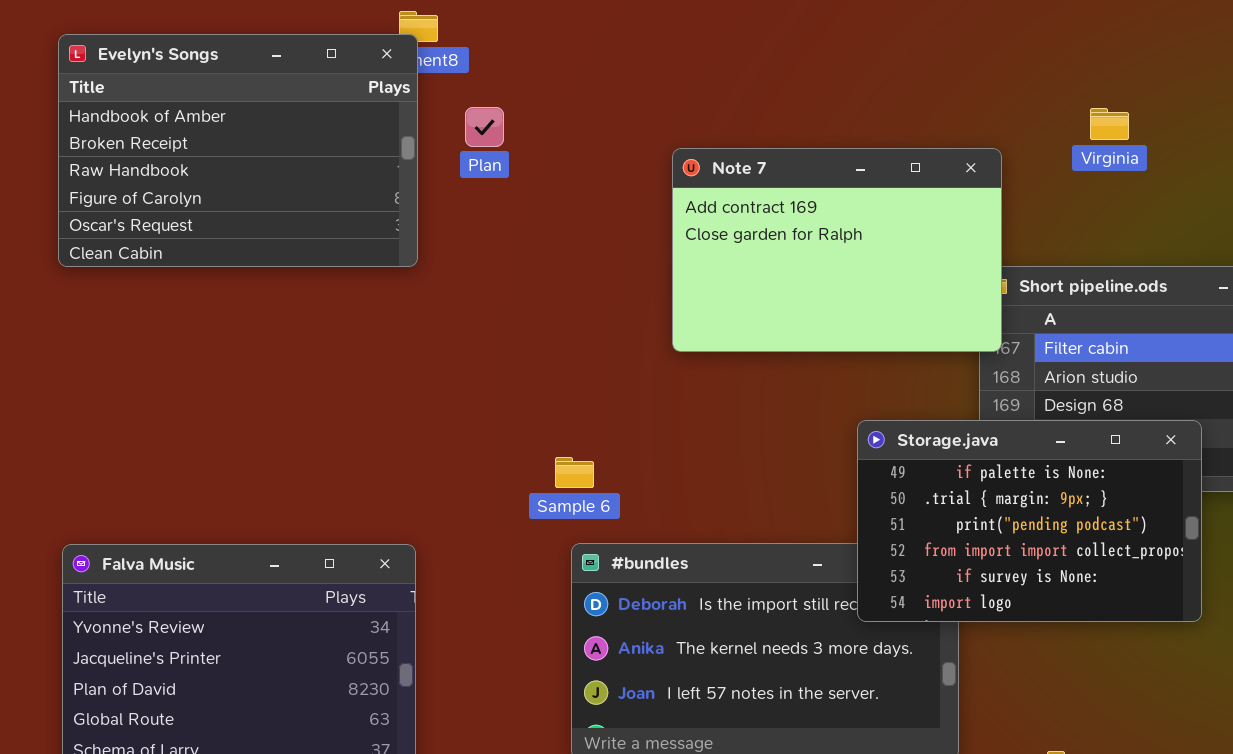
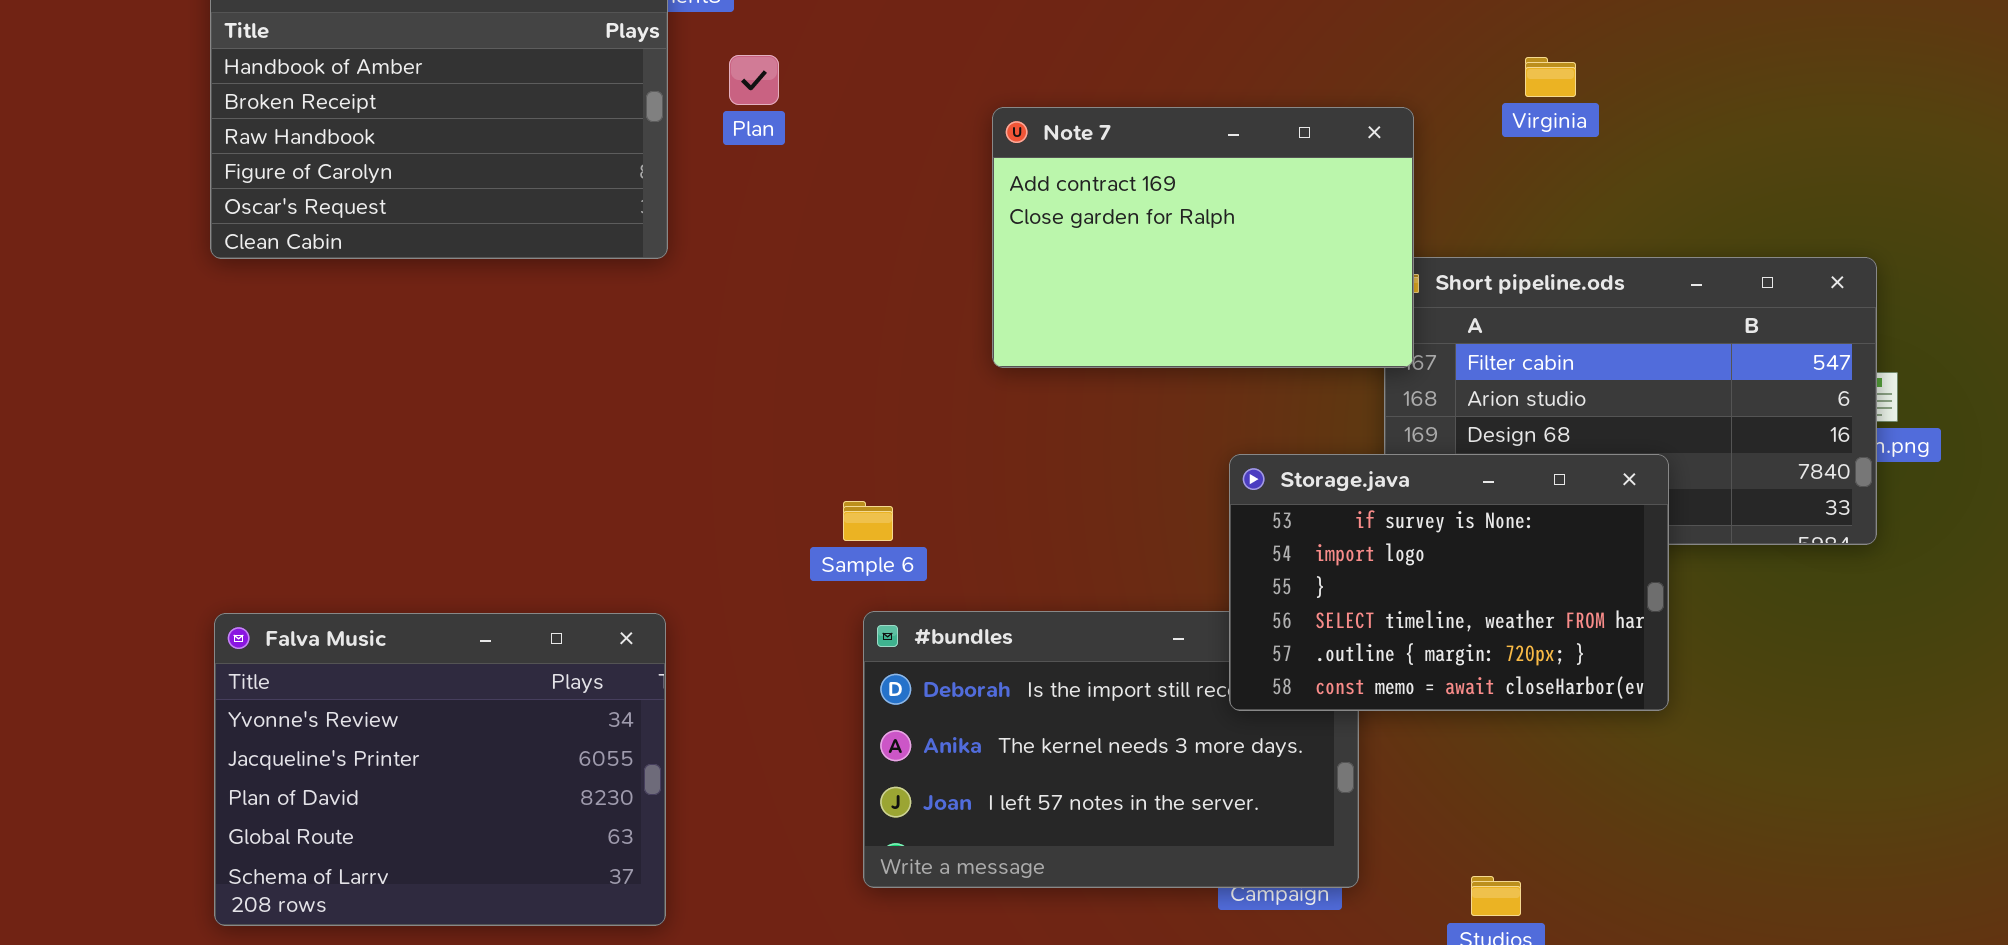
Storage.java: [857,420,1202,622] -> [1229,454,1669,711], scrolled down 4 rows

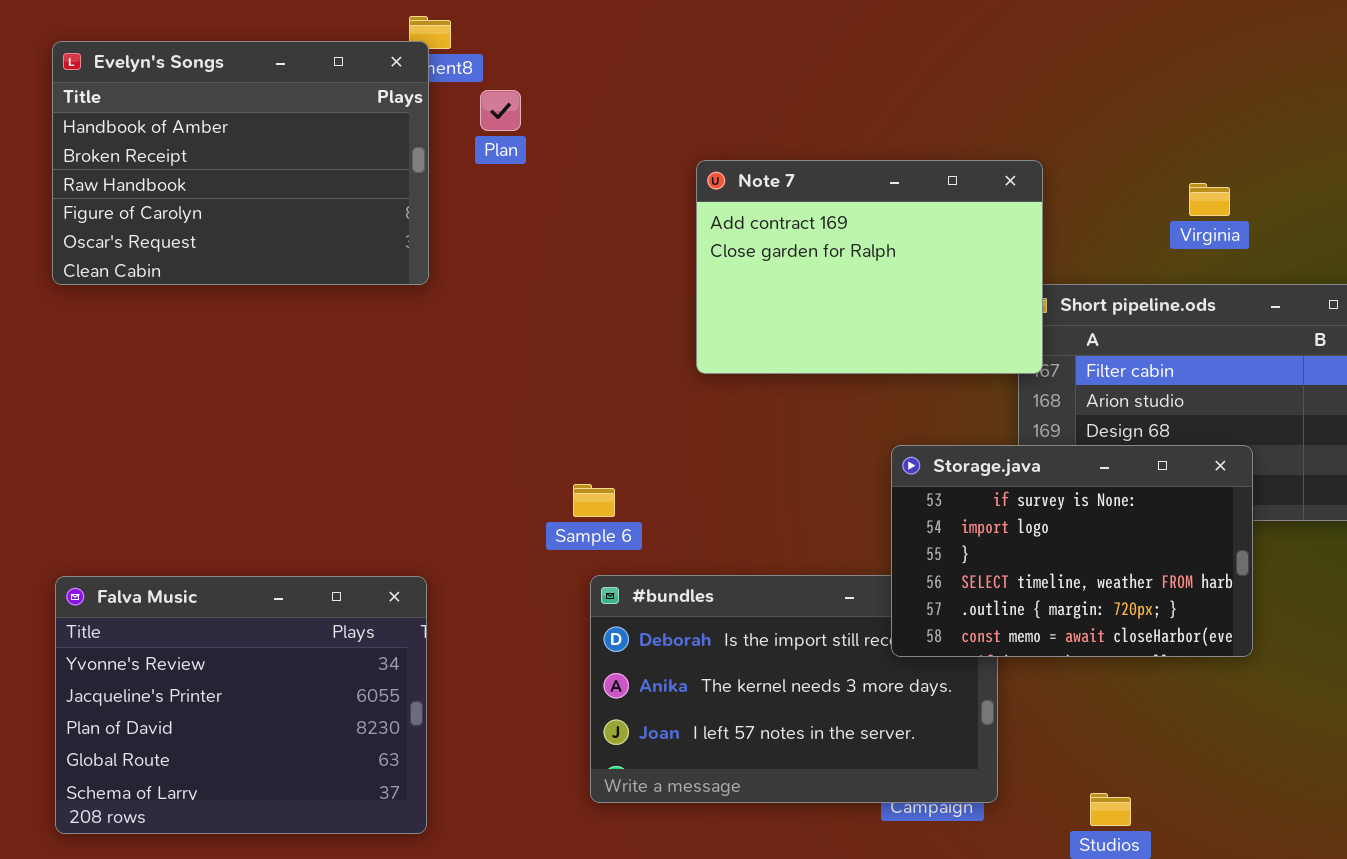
Plan: [729,55,779,105] -> [480,90,521,131], moved
Virginia: [1525,57,1576,97] -> [1189,183,1230,216], moved

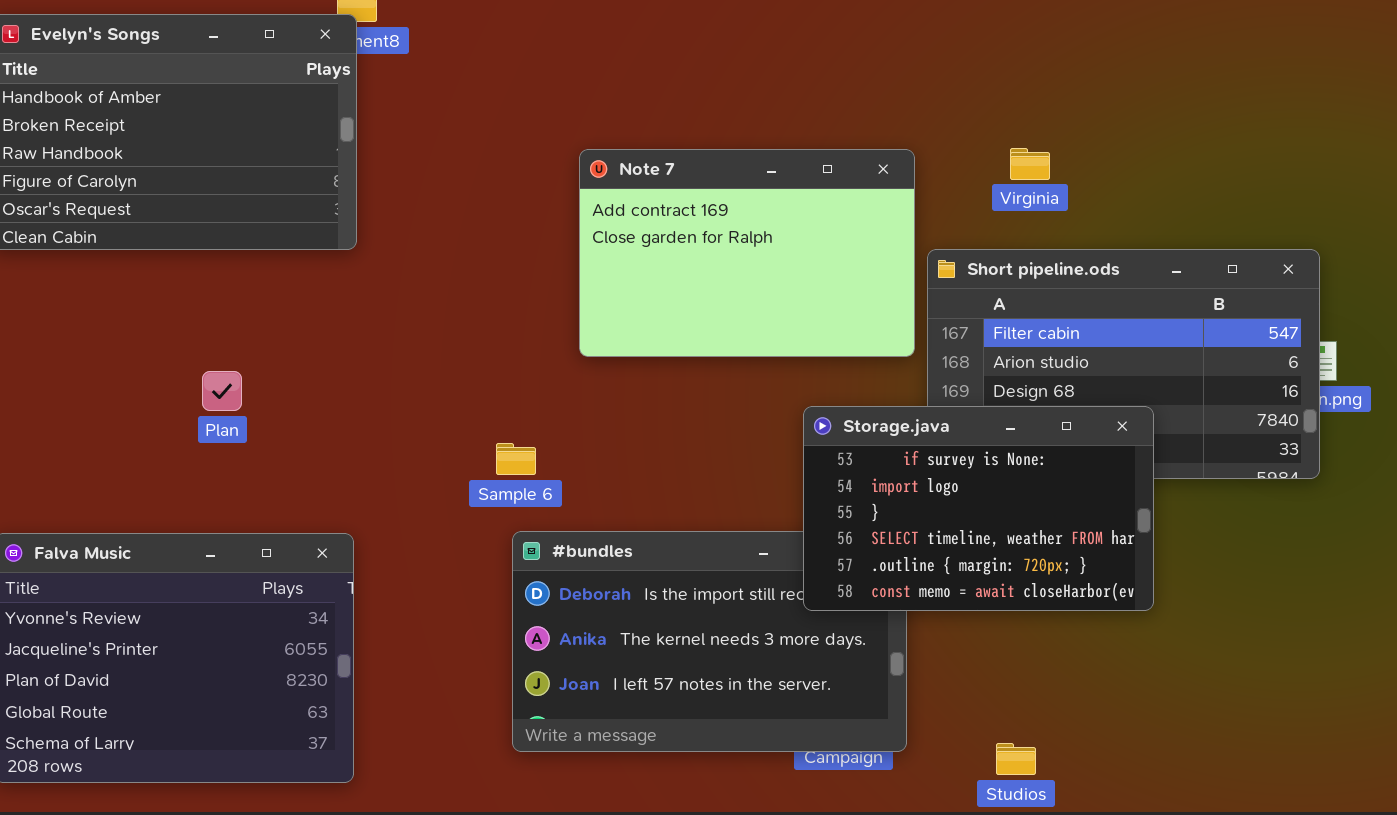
Plan: [480,90,521,131] -> [202,371,242,411], moved
Note 7: [696,160,1043,374] -> [579,149,915,357], moved
Virginia: [1189,183,1230,216] -> [1010,148,1050,180], moved

